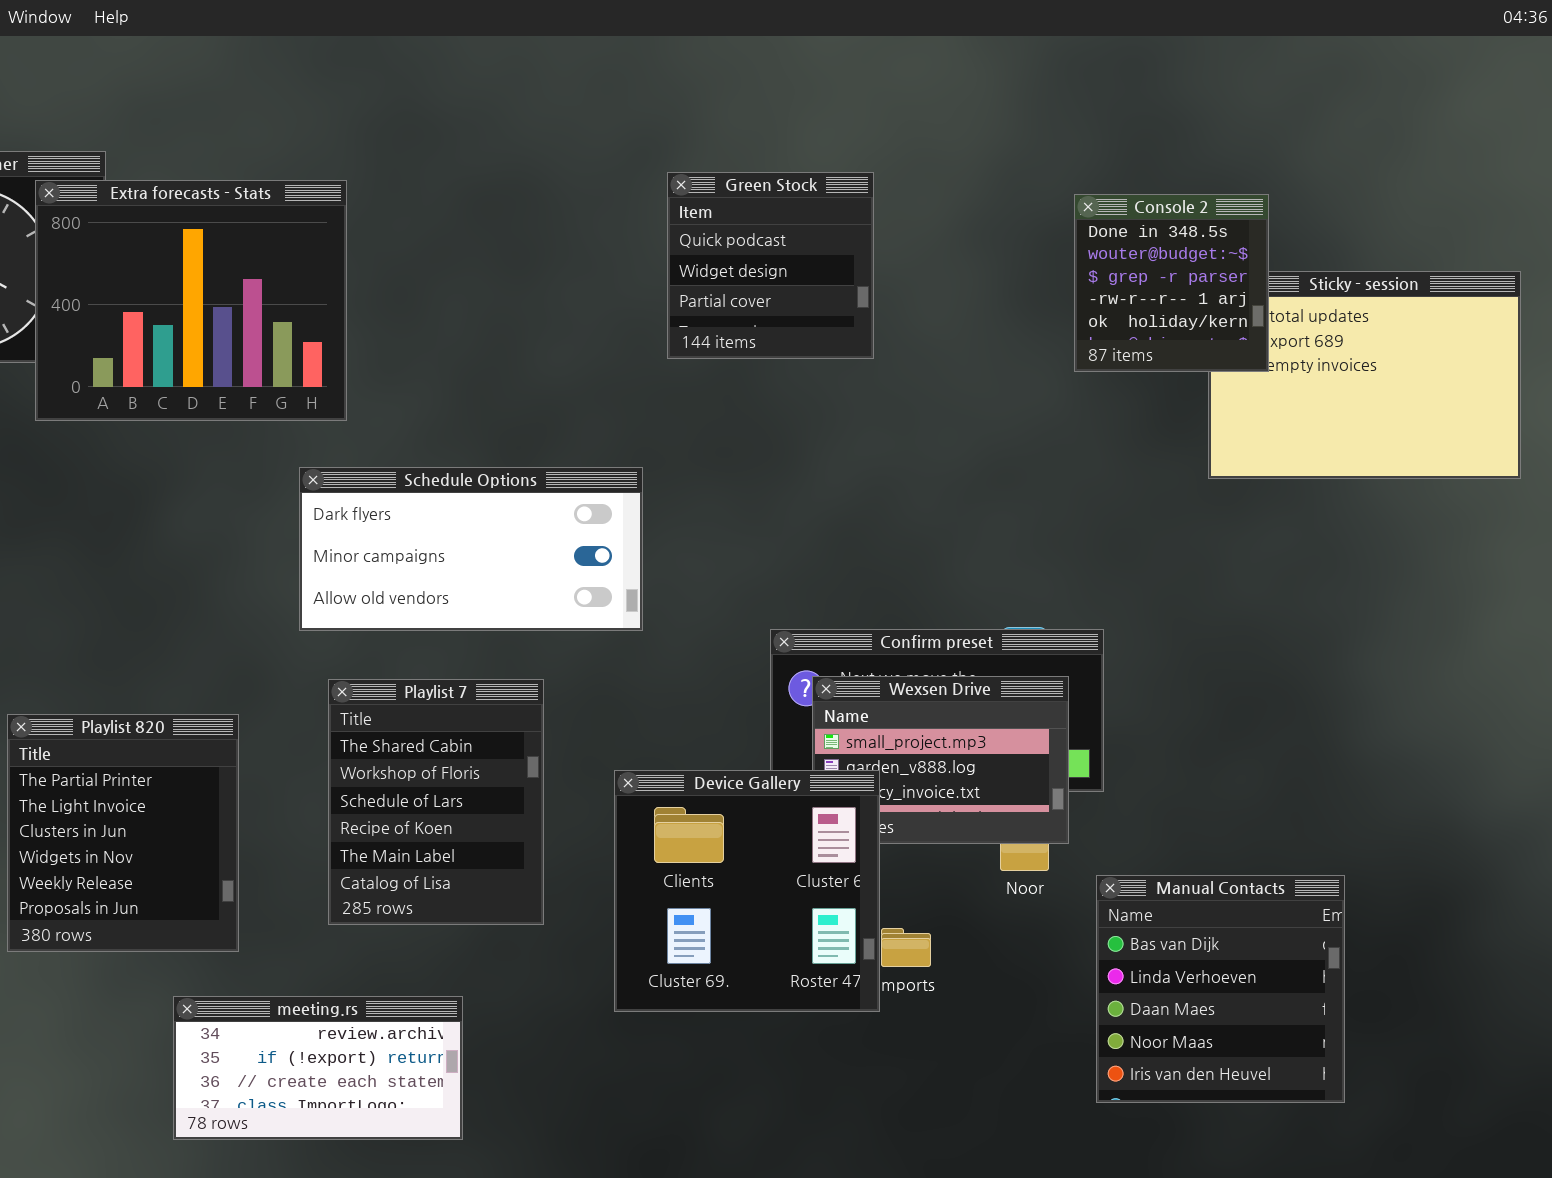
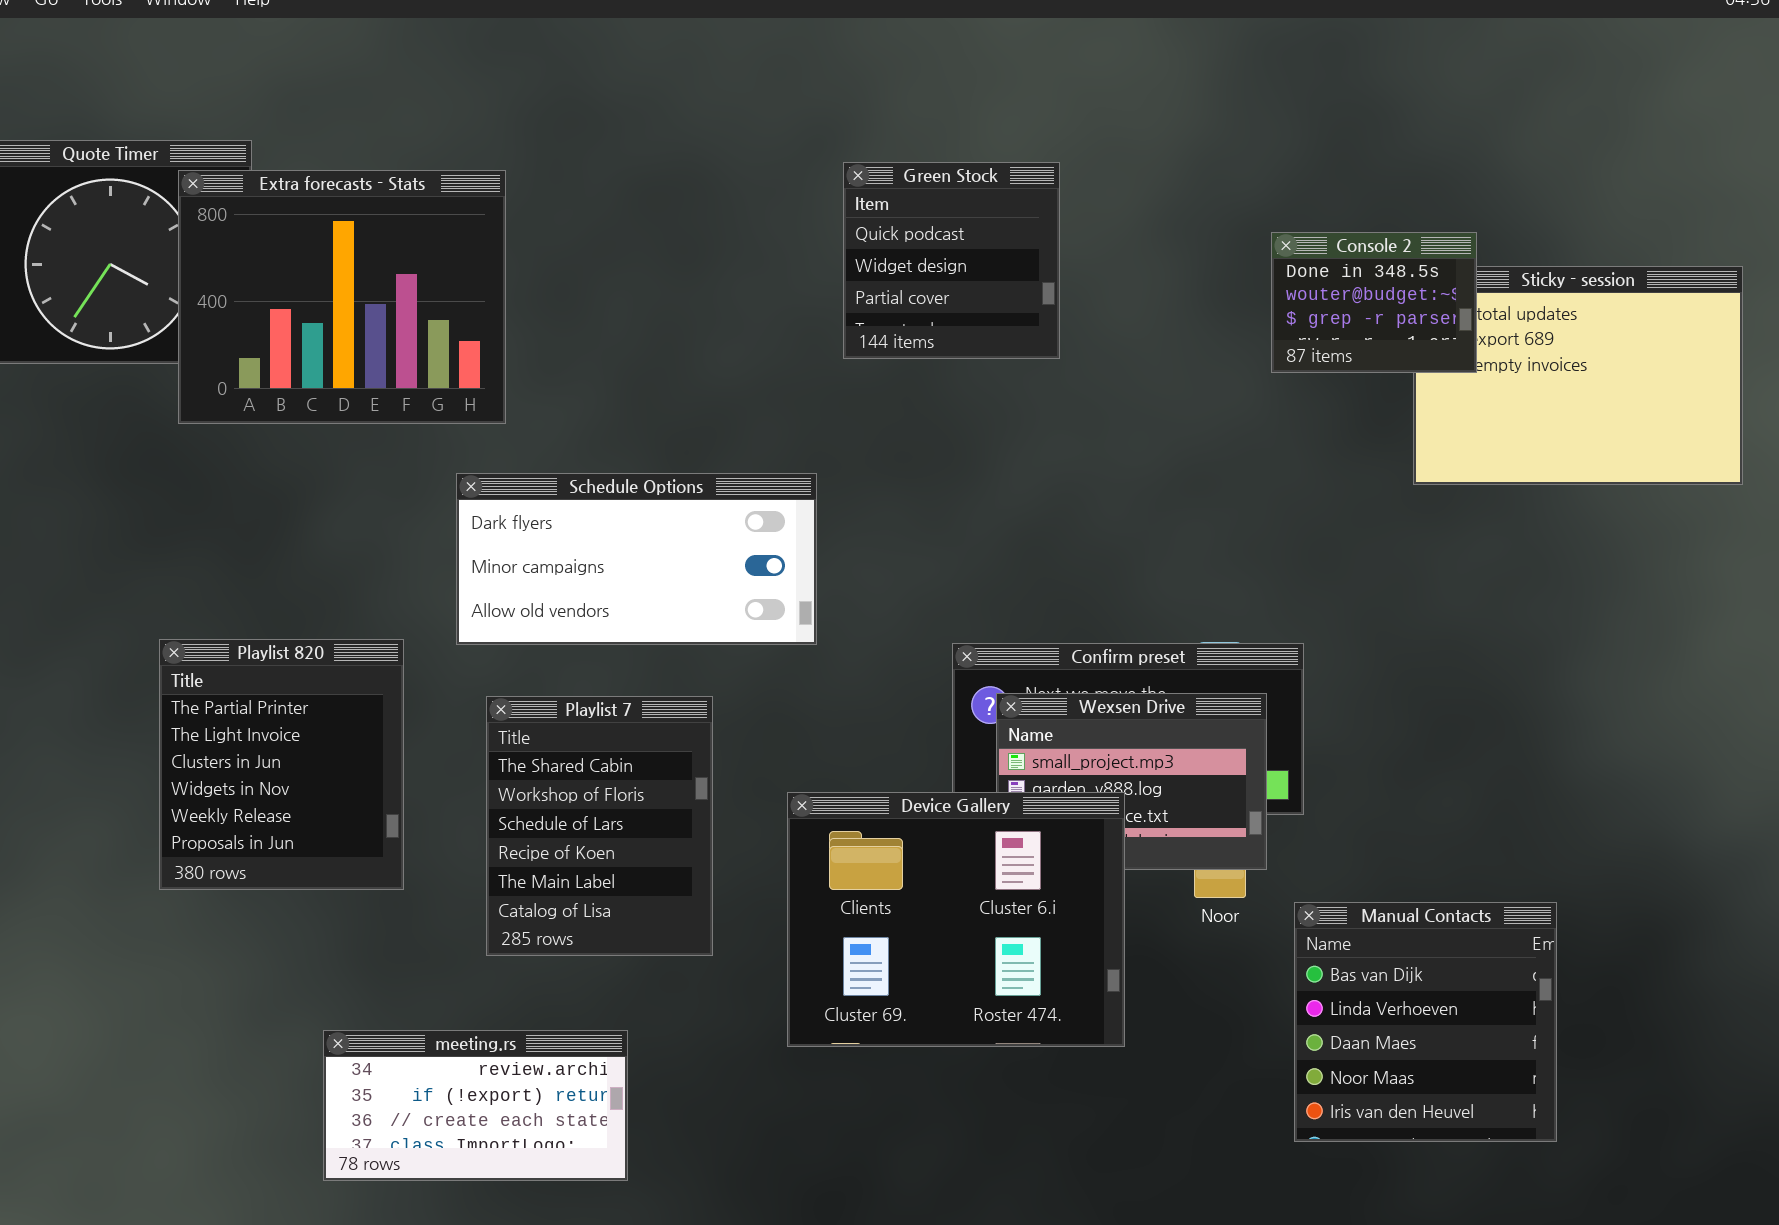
Console 2: [1074,194,1269,372] -> [1271,232,1477,373], resized
Playlist 820: [7,714,239,952] -> [159,639,404,890], moved
Device Gallery: [614,770,880,1012] -> [787,792,1125,1047], resized

